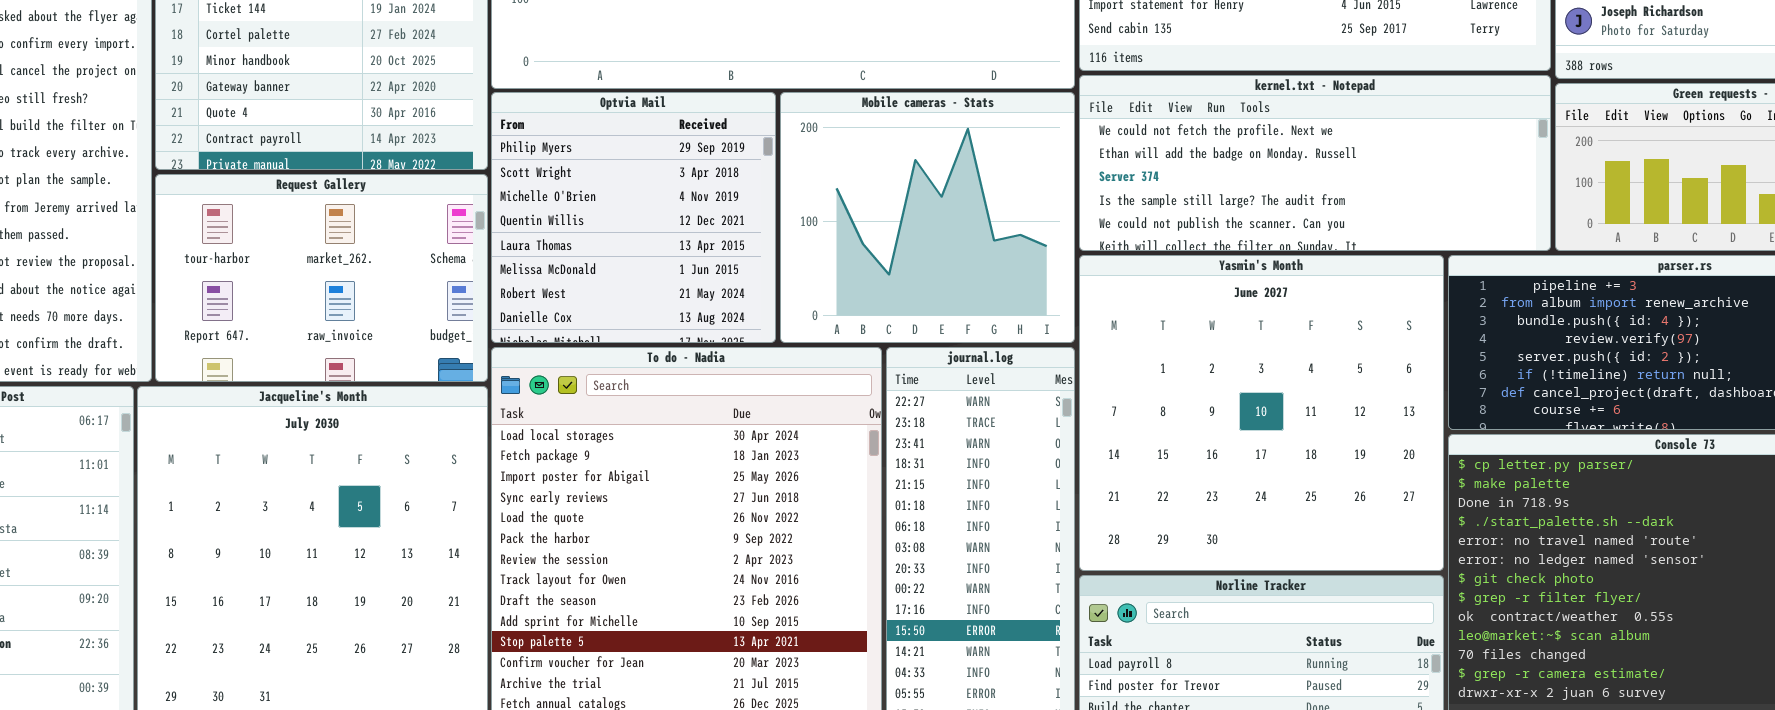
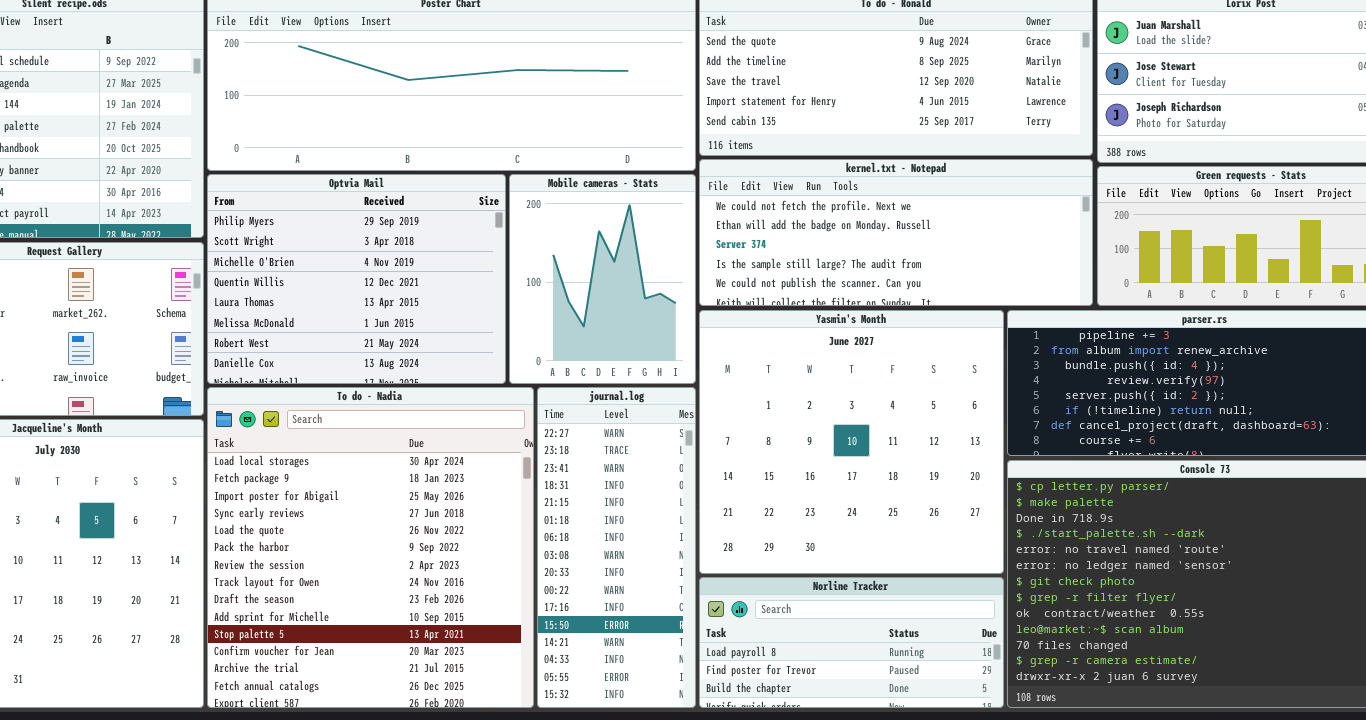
Optvia Mail: [491,92,776,343] -> [207,174,506,384], resized
Mobile cameras - Stats: [780,92,1075,343] -> [509,174,696,384], resized

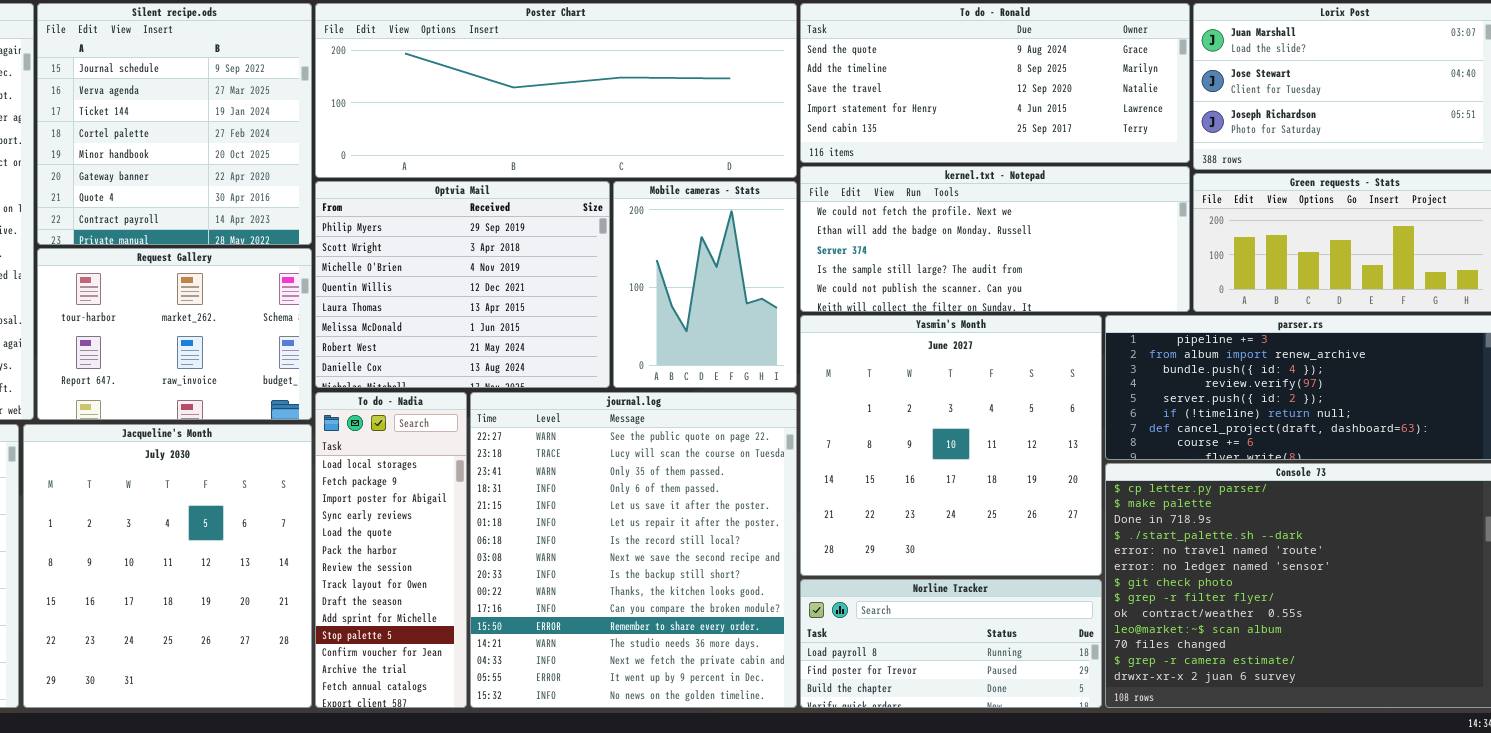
To do - Nadia: [207,387,534,708] -> [315,392,467,708], resized
journal.log: [537,387,696,708] -> [470,392,797,708], resized

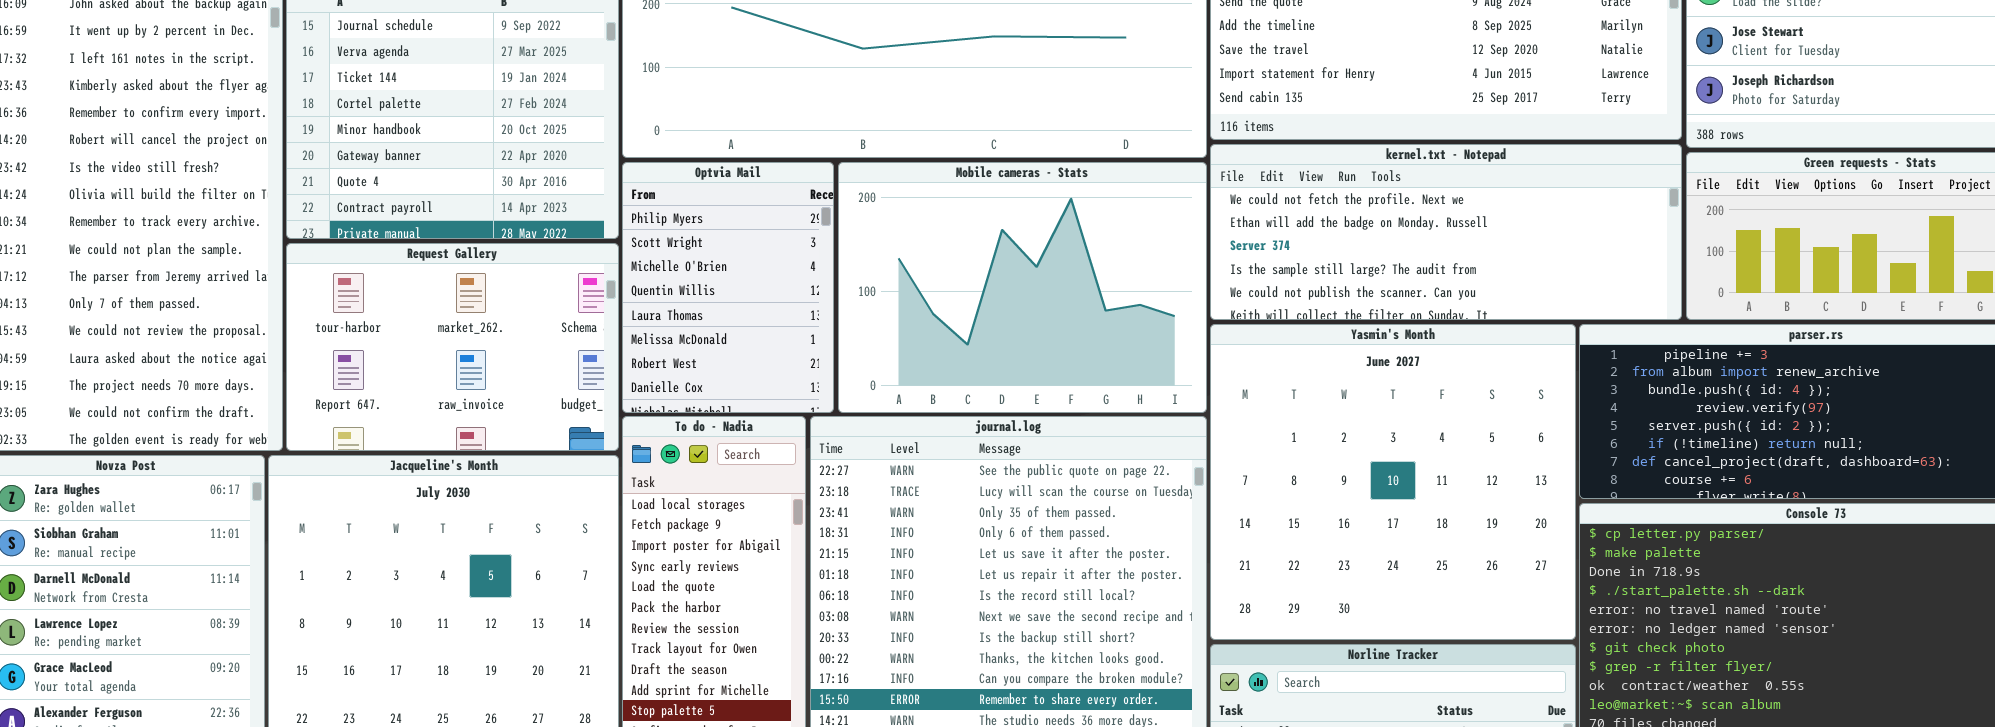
Optvia Mail: [315,181,610,388] -> [622,162,834,413], resized
Mobile cameras - Stats: [613,181,797,388] -> [838,162,1207,413], resized

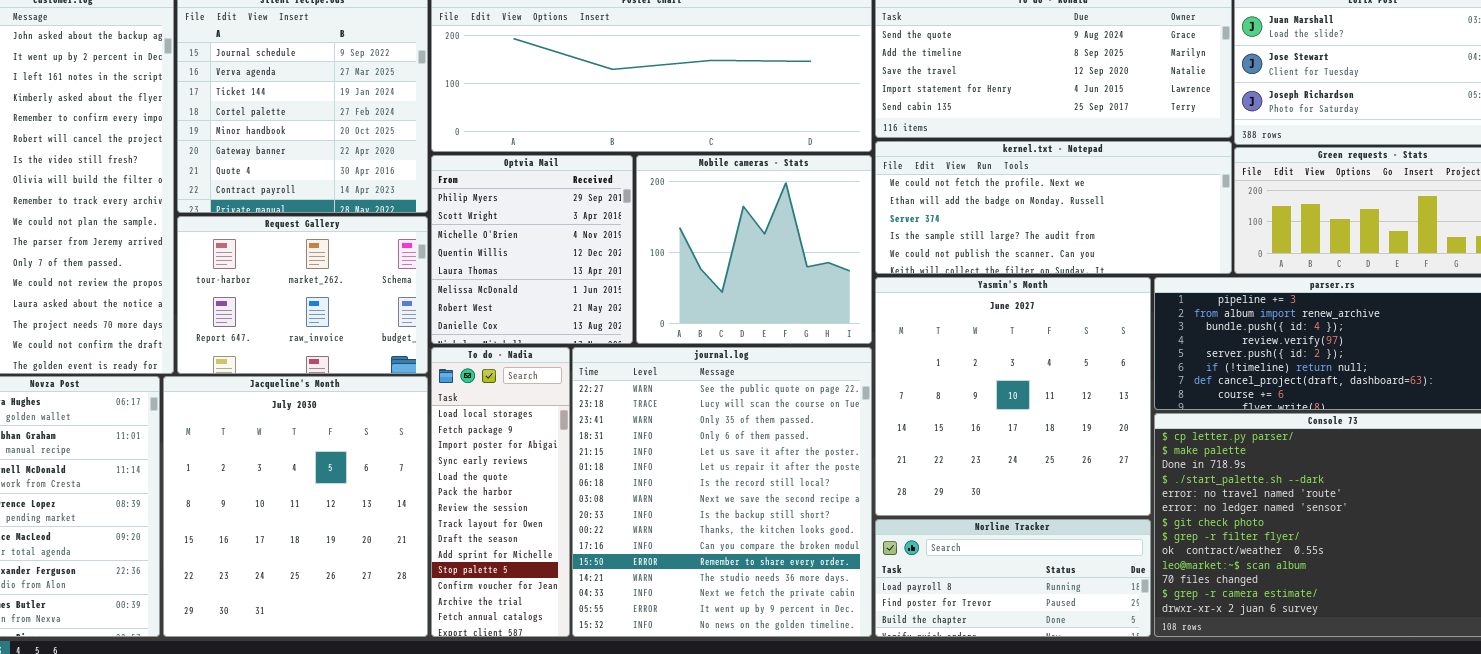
Optvia Mail: [622,162,834,413] -> [431,155,633,344], resized
Mobile cameras - Stats: [838,162,1207,413] -> [636,155,872,344], resized

